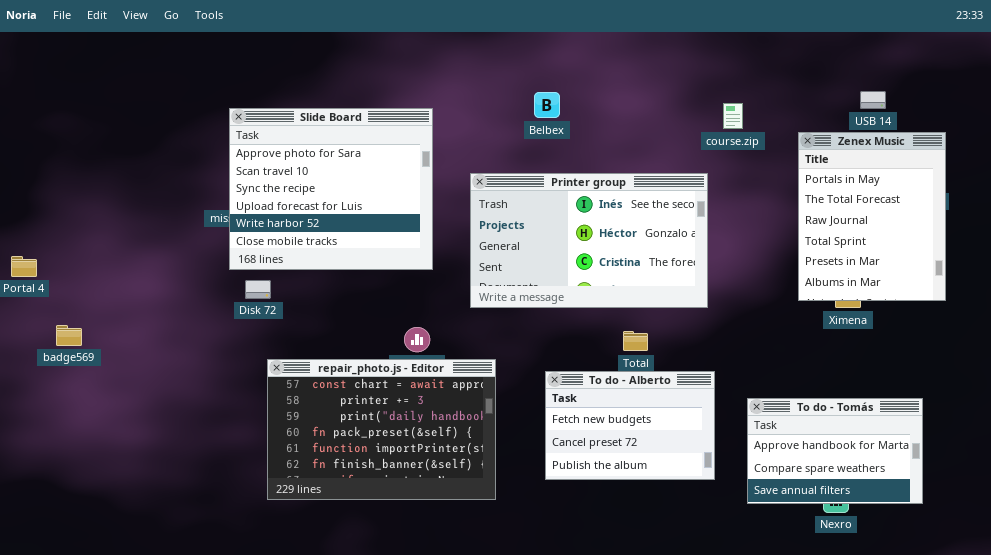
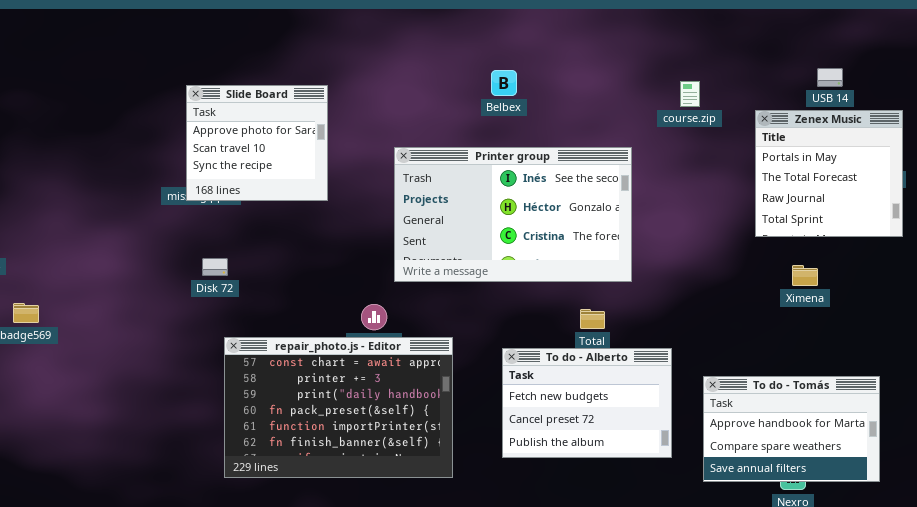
Slide Board: [229,108,433,270] -> [186,85,328,201], resized
Zenex Music: [798,132,946,301] -> [755,110,903,237], resized
Printer group: [470,173,708,308] -> [394,147,632,282], moved

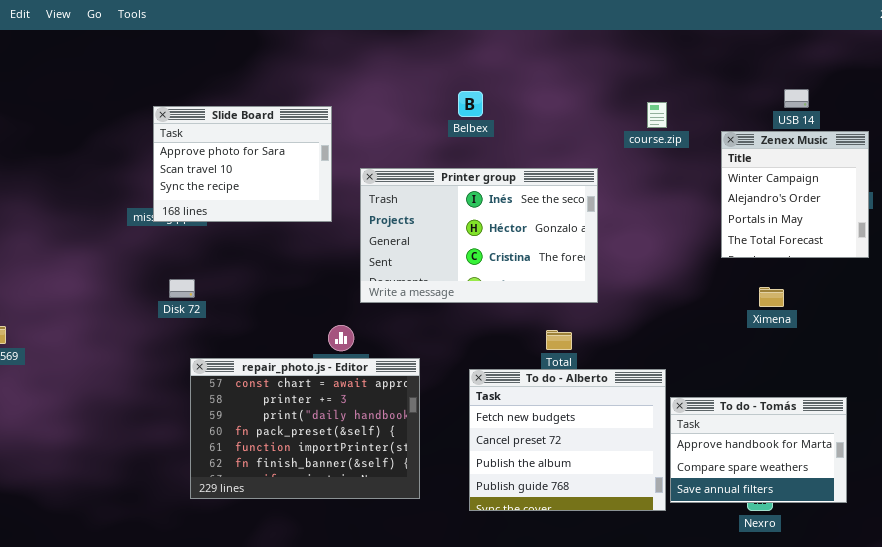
Slide Board: [186,85,328,201] -> [153,106,332,222], resized
Zenex Music: [755,110,903,237] -> [721,131,869,258], scrolled up 2 rows
To do - Alberto: [502,348,672,458] -> [469,369,666,511], resized

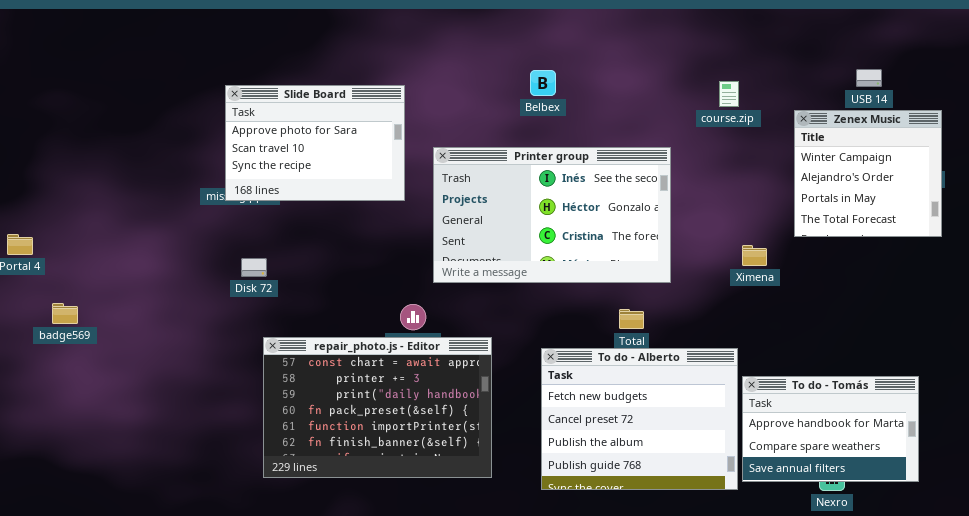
Ximena: [759,287,784,307] -> [742,245,767,266], moved

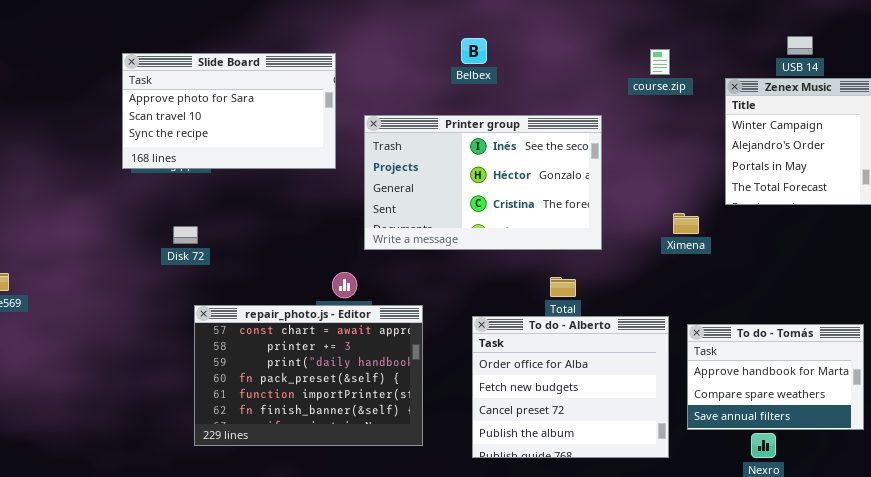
Slide Board: [225,85,405,201] -> [122,53,336,169], resized
To do - Alberto: [541,348,738,490] -> [472,316,669,458], scrolled up 1 row
To do - Tomás: [742,376,919,482] -> [687,324,864,430], moved

